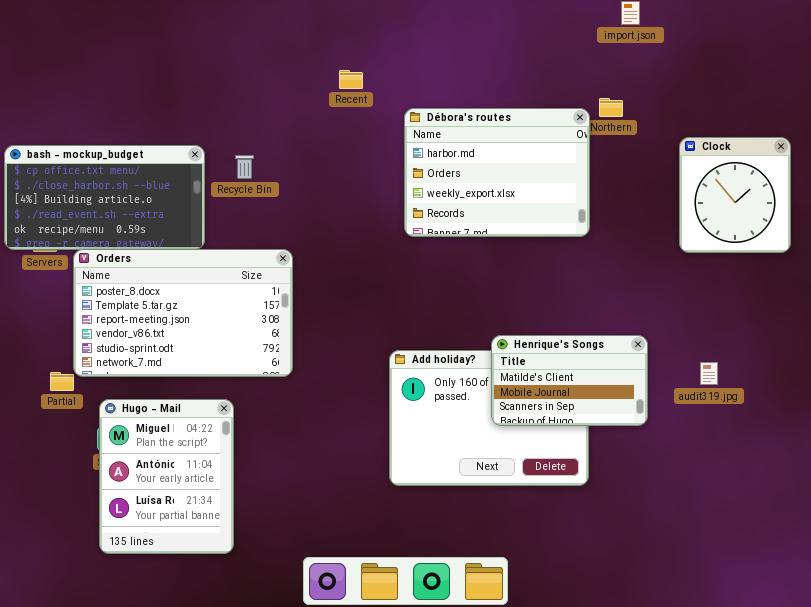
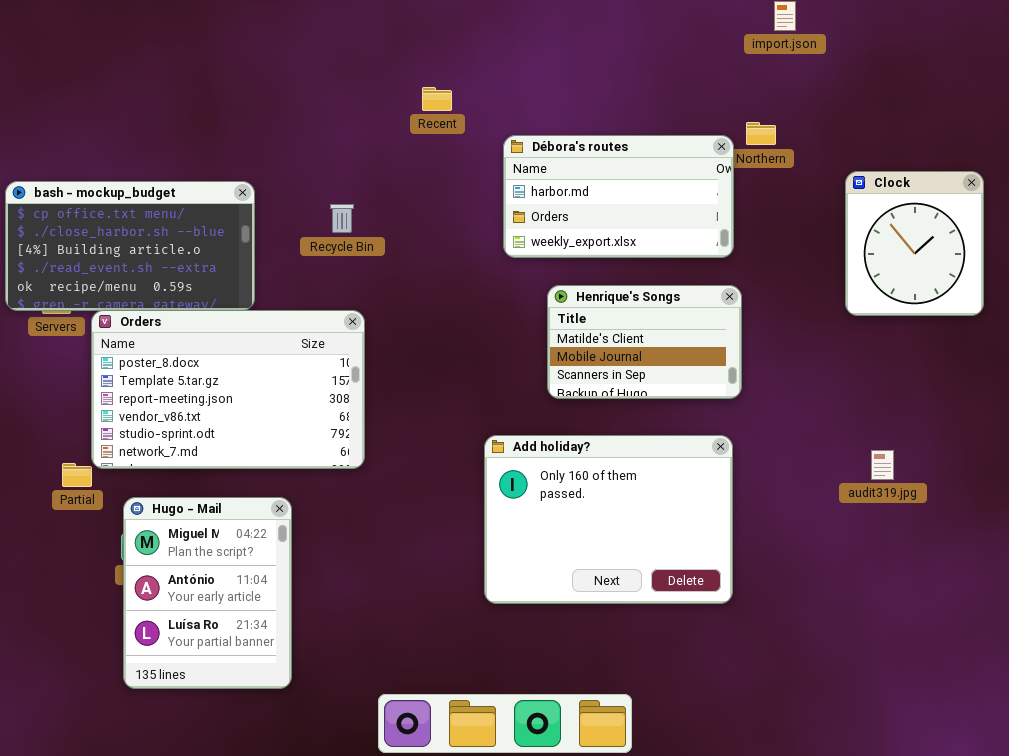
Débora's routes: [404,108,590,237] -> [503,135,734,258], resized
Recycle Bin: [235,155,254,179] -> [330,204,354,233], moved
Henrique's Songs: [491,335,648,426] -> [547,285,742,399], moved

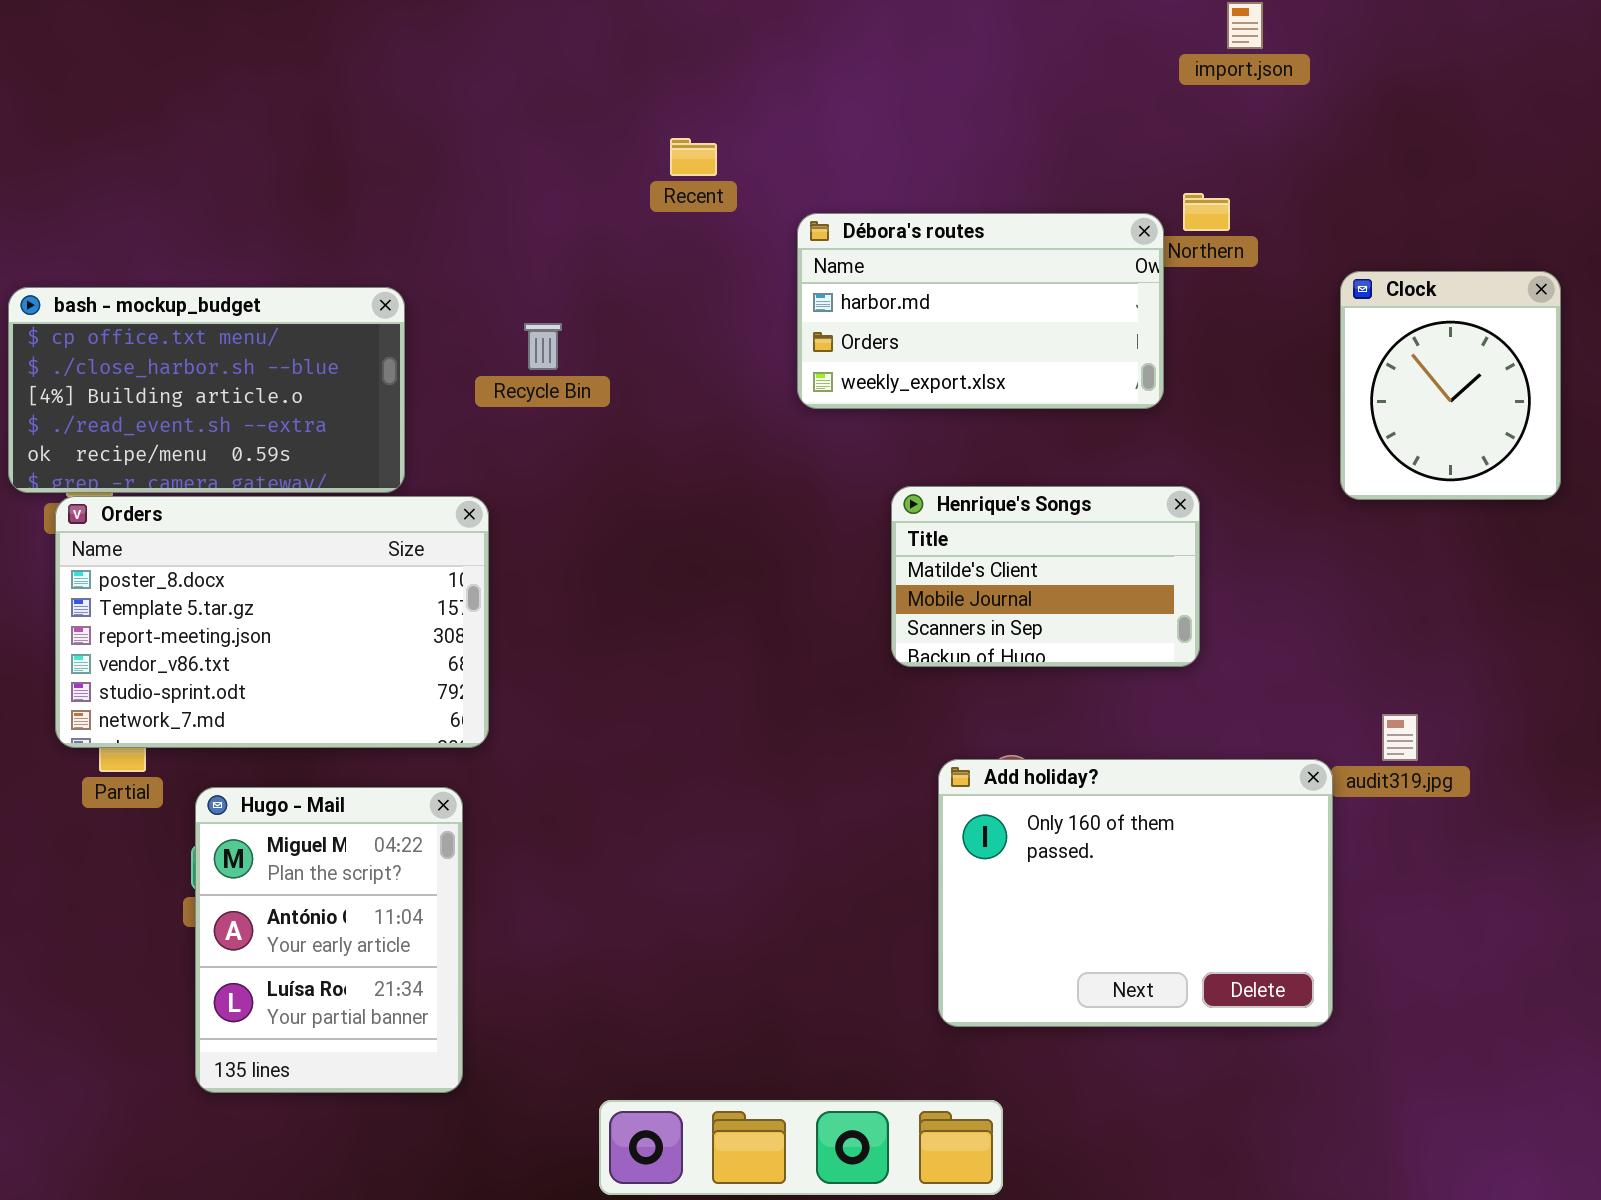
Henrique's Songs: [547,285,742,399] -> [891,486,1200,667], moved
Orders: [91,310,365,469] -> [55,496,489,748], moved
Add holiday?: [484,435,733,604] -> [938,759,1333,1027], moved

